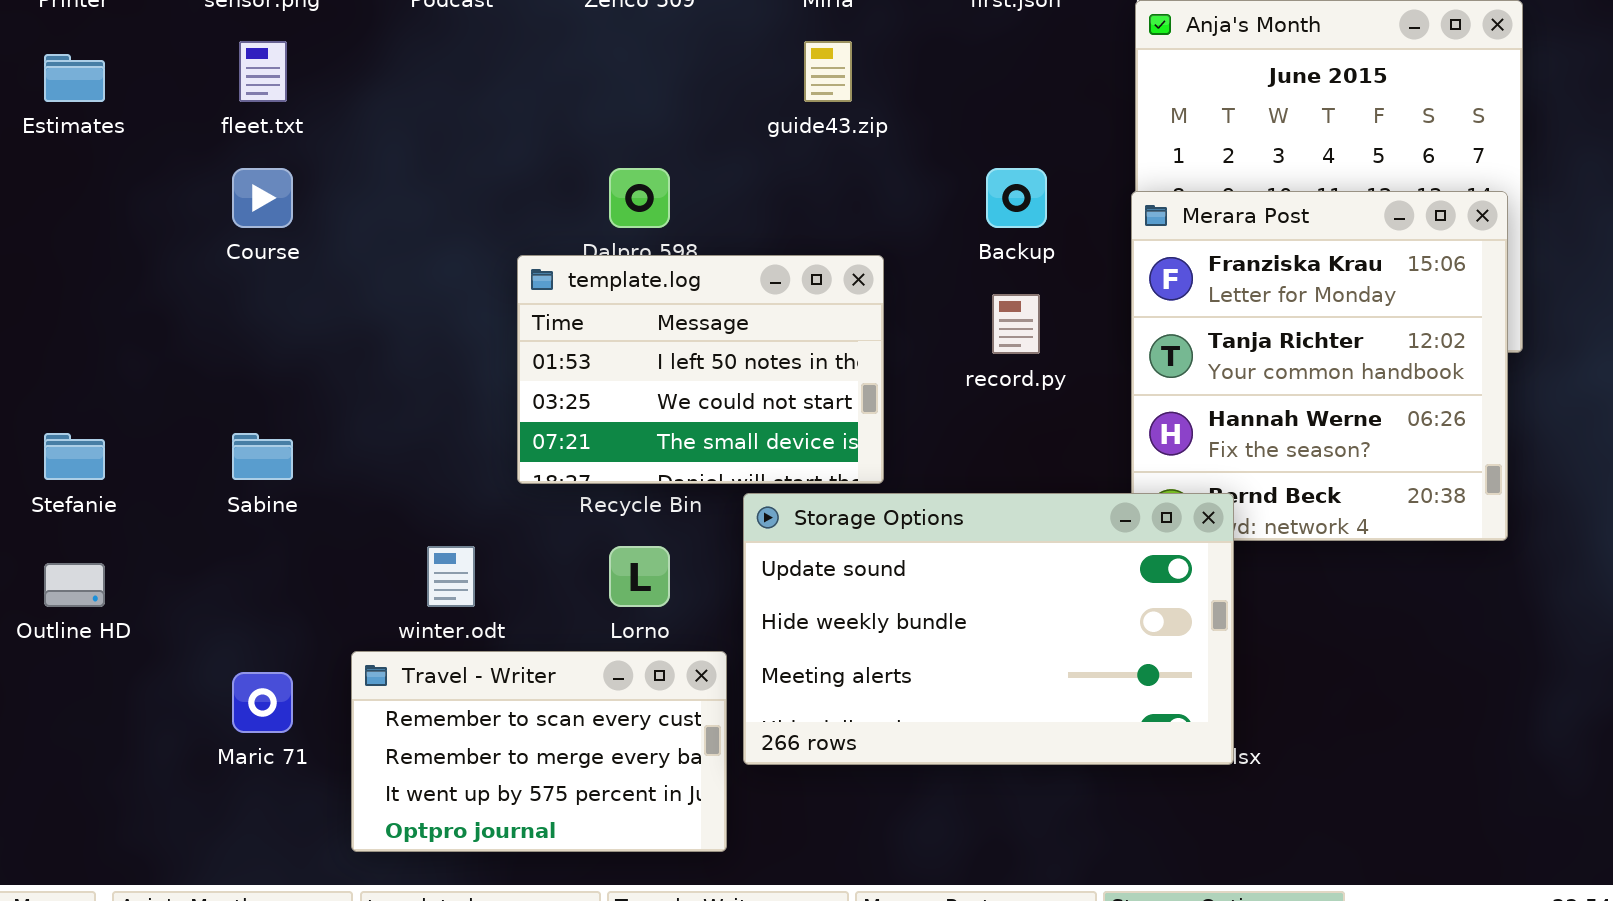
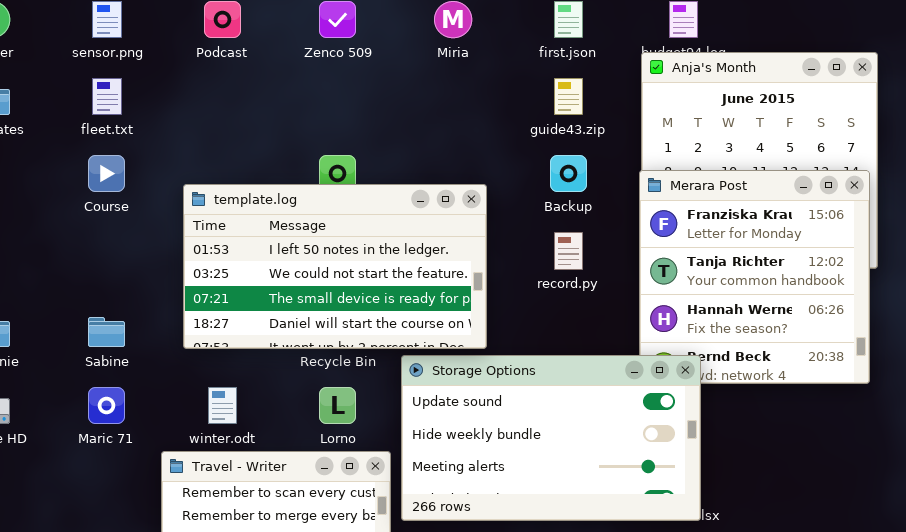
guide43.zip: [804,41,852,102] -> [554,78,583,115], moved
template.log: [517,255,884,484] -> [183,184,487,349], resized
Maric 71: [232,672,293,733] -> [88,387,125,424], moved

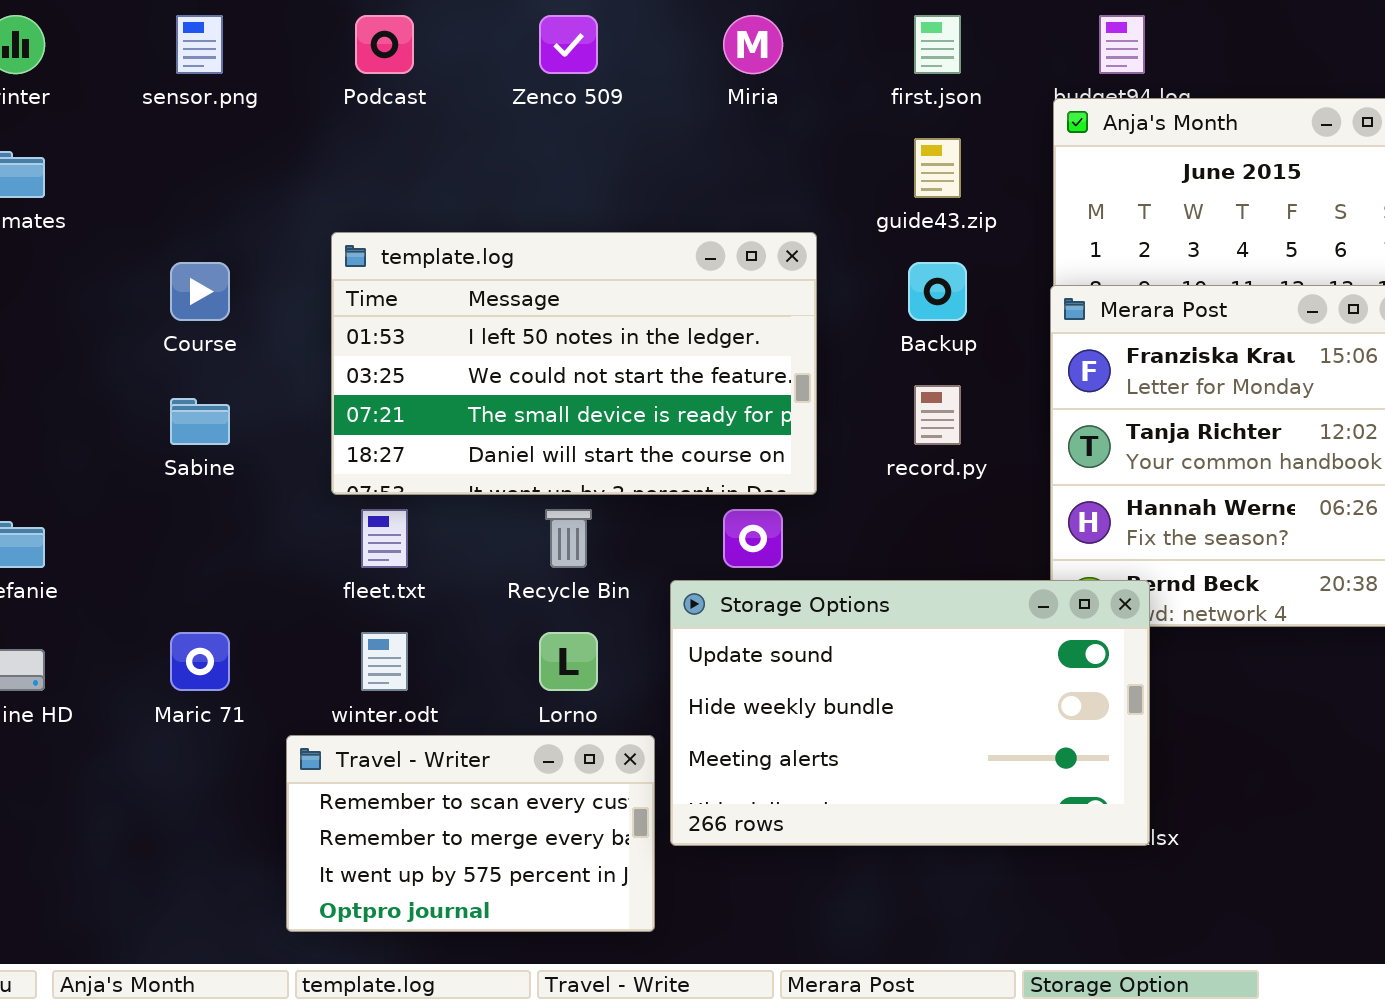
fleet.txt: [92,78,122,115] -> [361,509,408,568], moved
template.log: [183,184,487,349] -> [331,232,817,495], moved
Sabine: [88,317,125,347] -> [170,398,230,445], moved

